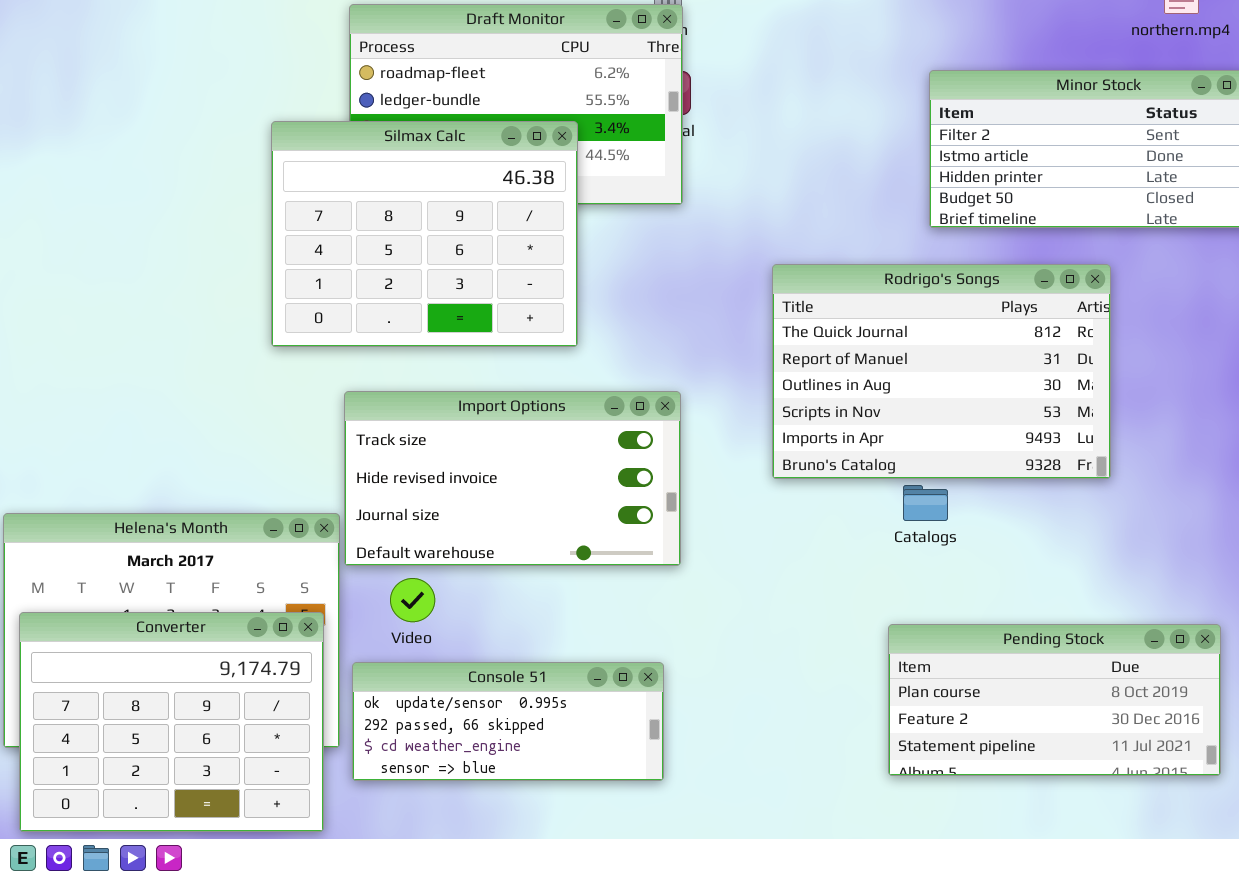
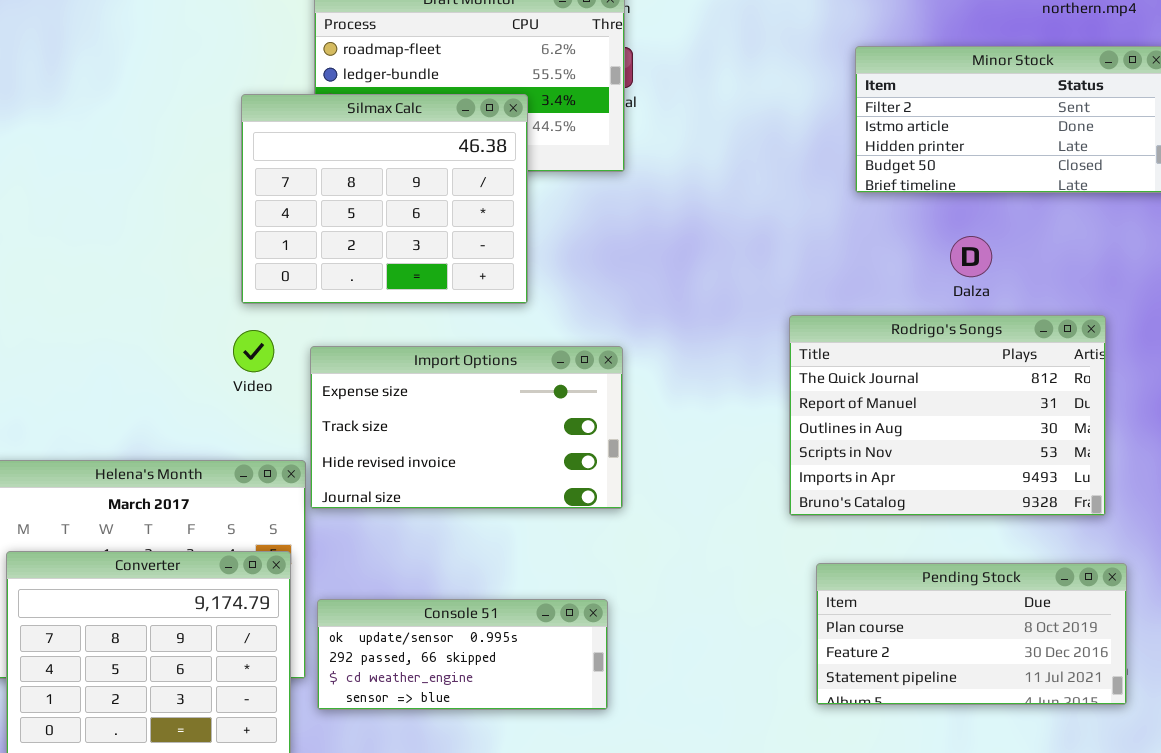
Rodrigo's Songs: [772,264,1111,479] -> [789,315,1106,516], moved
Import Options: [344,391,681,566] -> [310,346,623,509], scrolled up 1 row
Video: [390,578,435,622] -> [233,330,274,372], moved

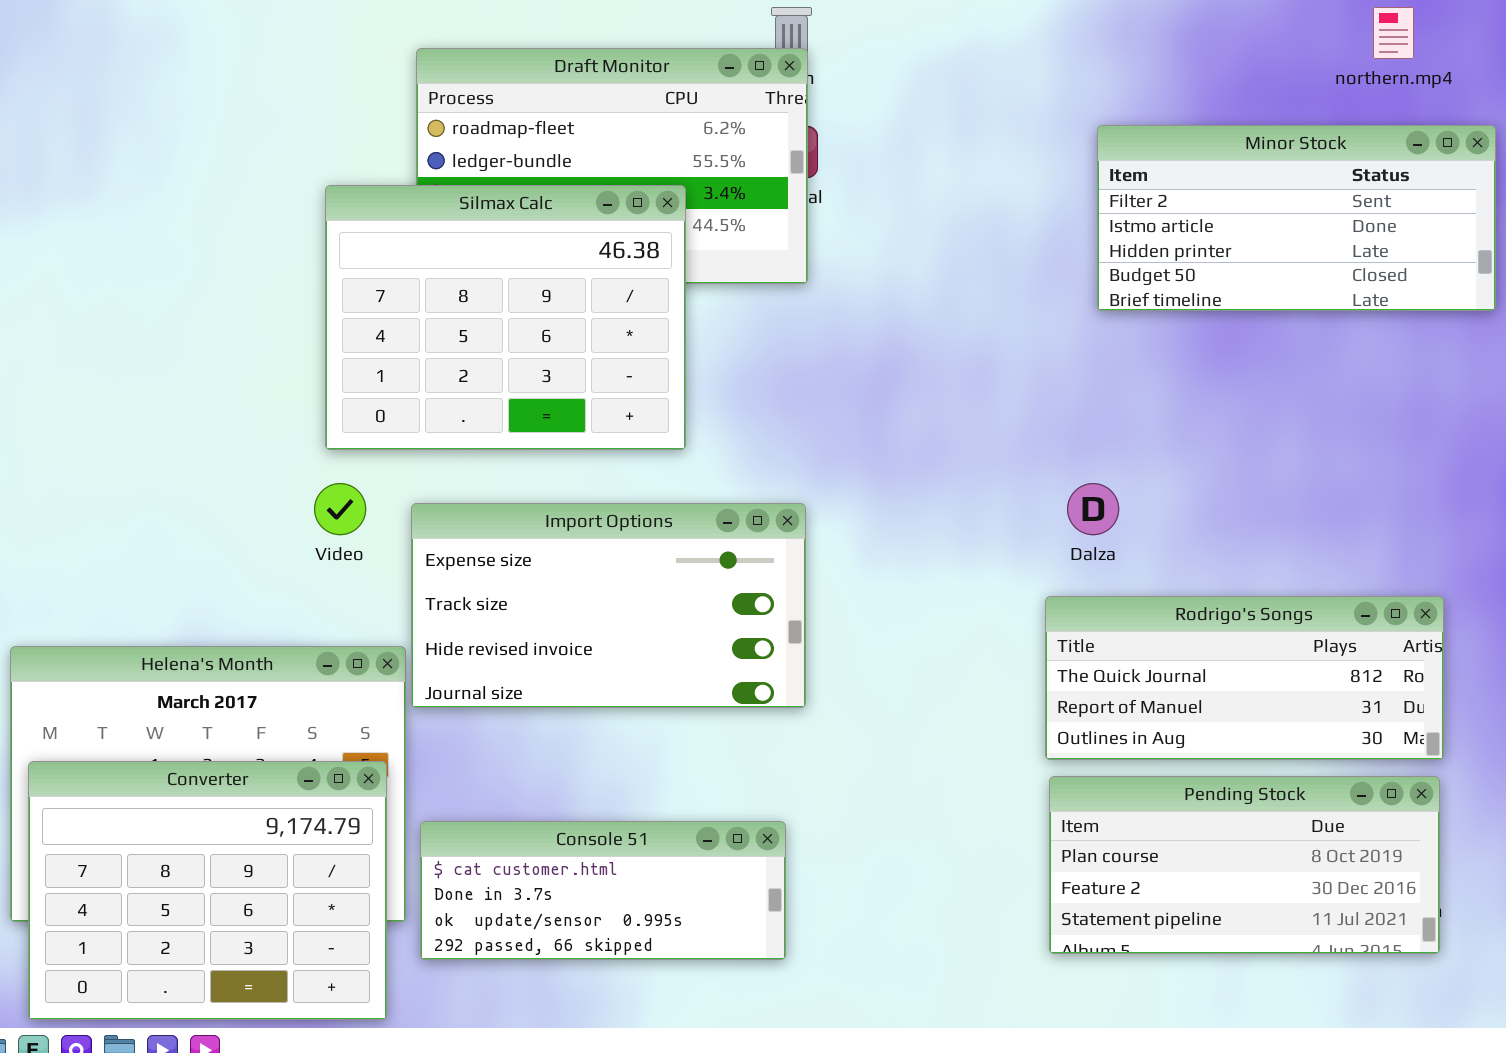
Dalza: [950,236,992,277] -> [1067,483,1119,535], moved
Rodrigo's Songs: [789,315,1106,516] -> [1045,596,1444,760], moved, resized
Console 51: [317,599,608,710] -> [420,821,786,960], scrolled up 2 rows

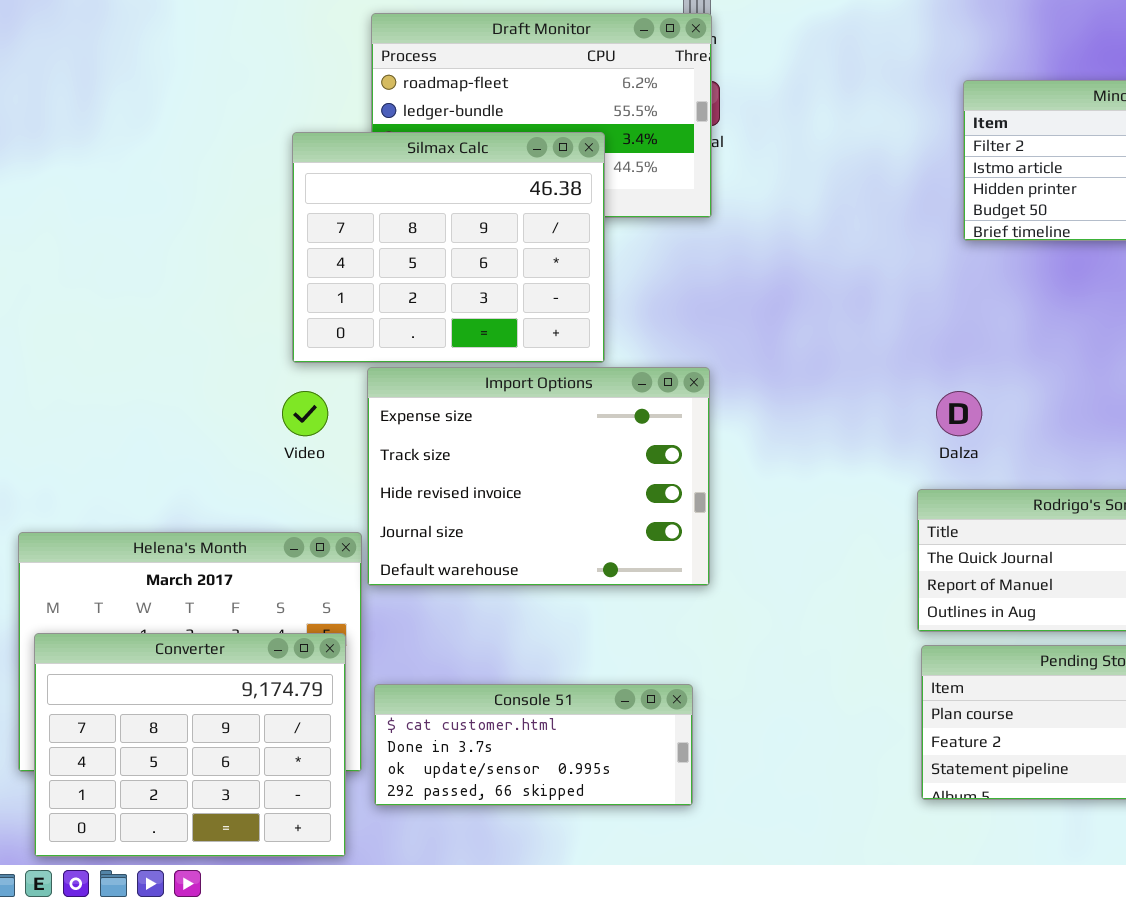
Import Options: [411,503,806,708] -> [367,367,710,586], resized

